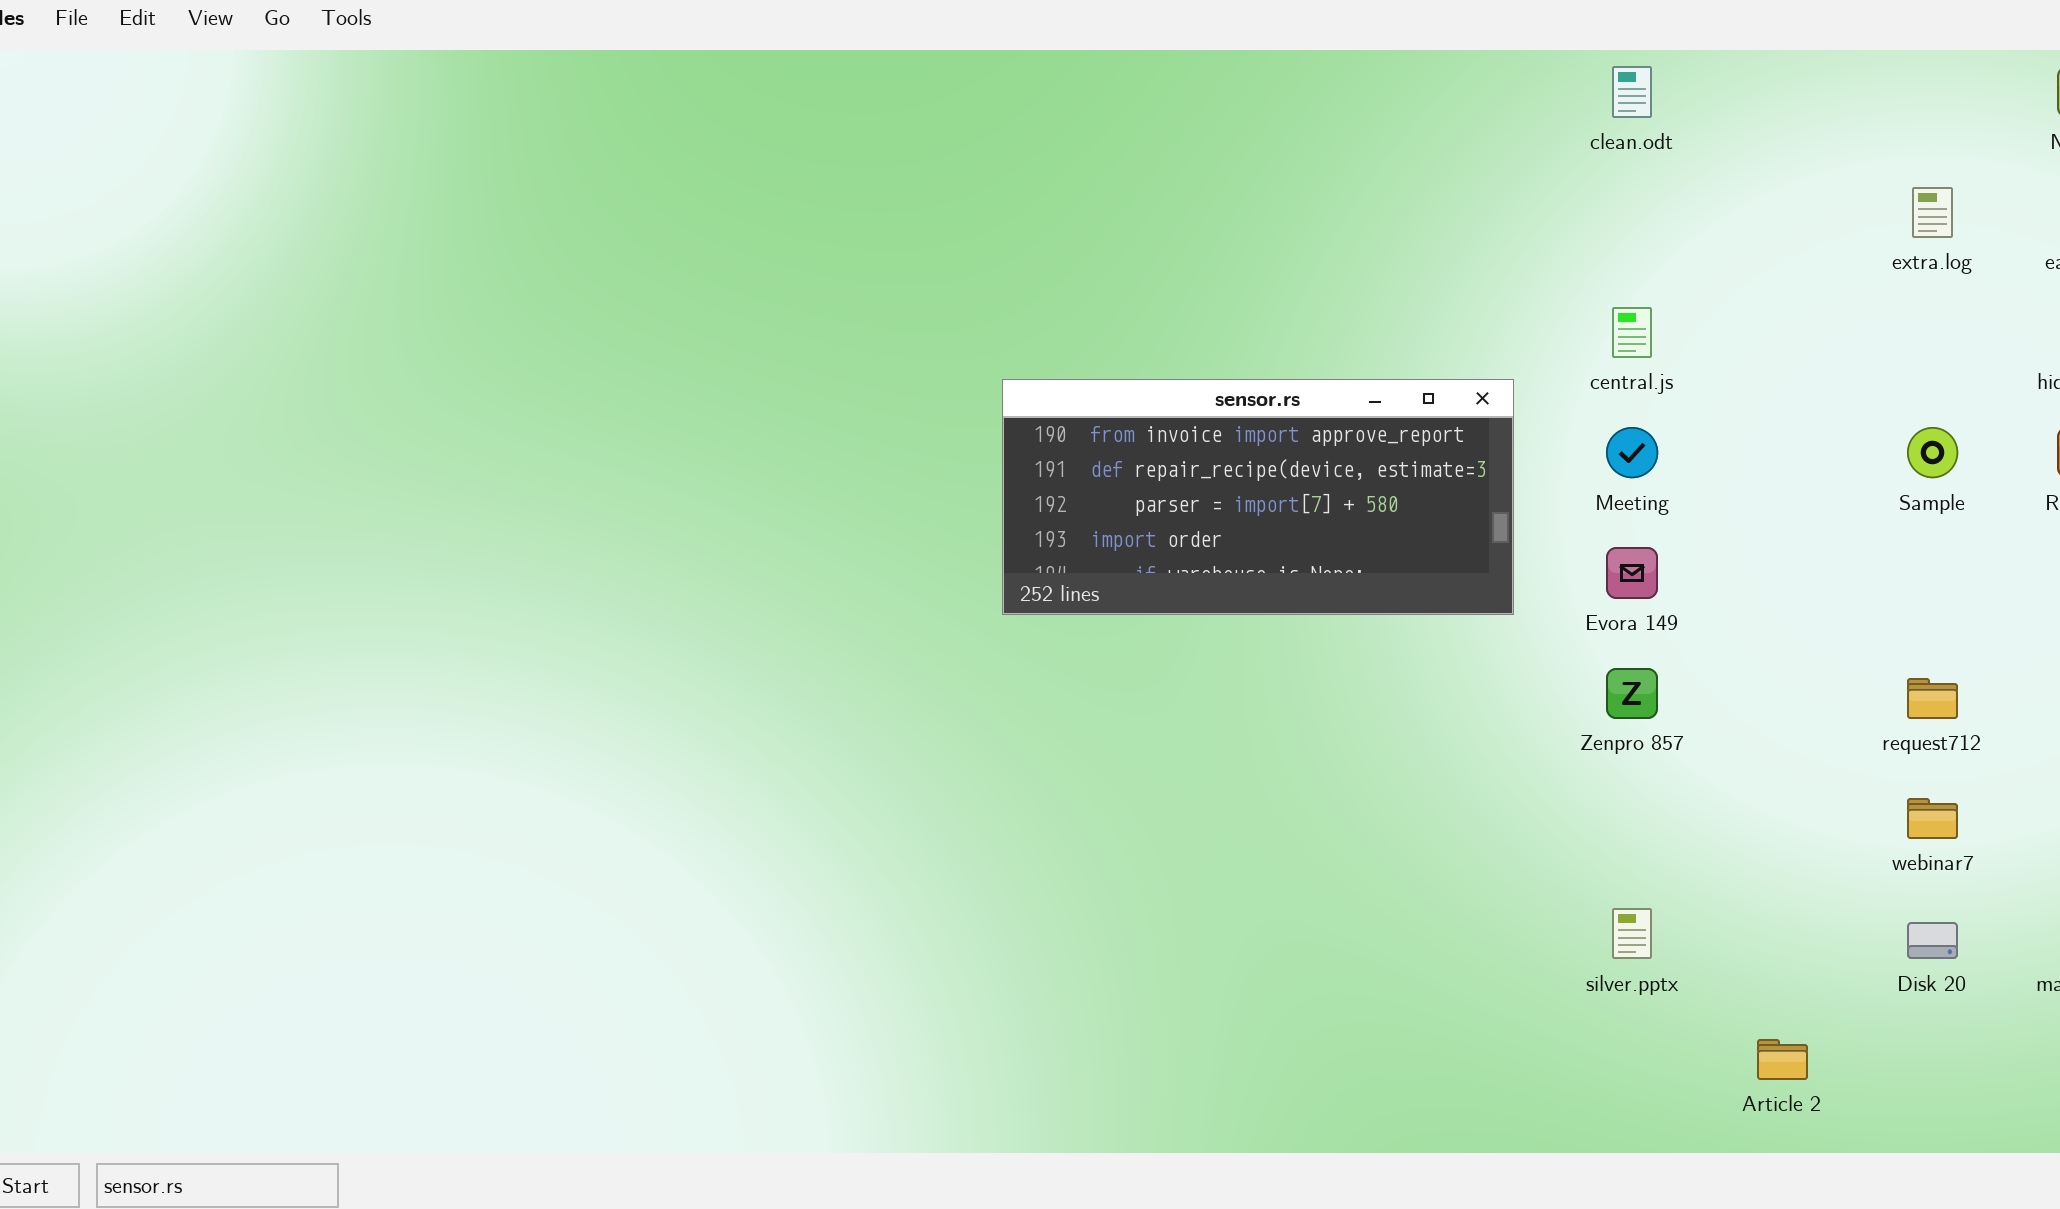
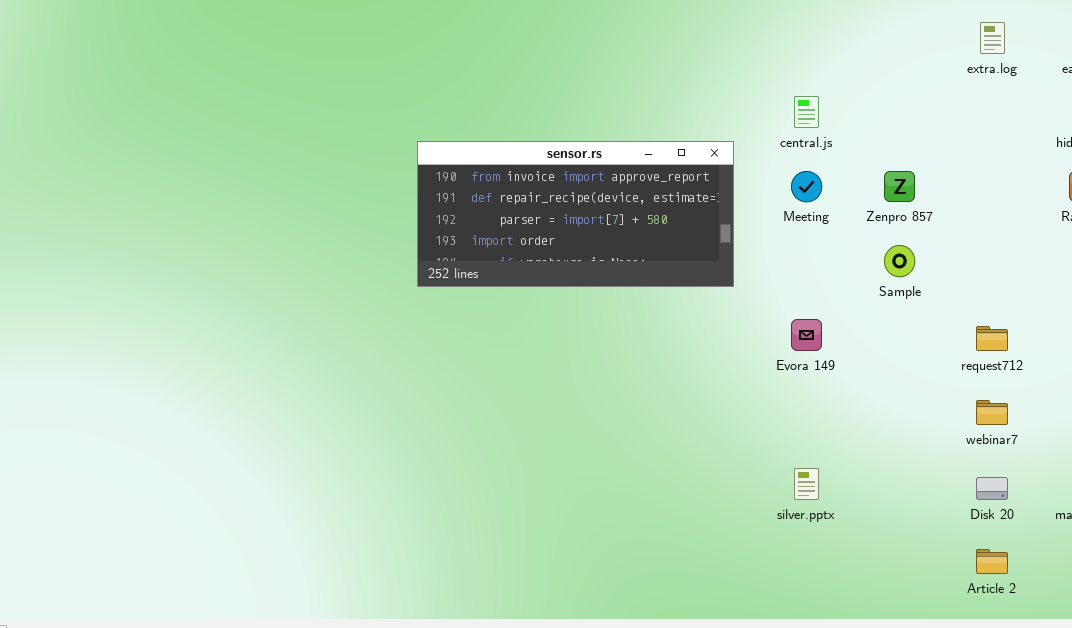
Sample: [1907,427,1958,478] -> [884,245,915,277], moved
Evora 149: [1606,547,1658,599] -> [791,319,822,351], moved
Zenpro 857: [1606,668,1658,719] -> [884,171,915,202], moved
Article 2: [1757,1039,1808,1080] -> [976,549,1008,574], moved

